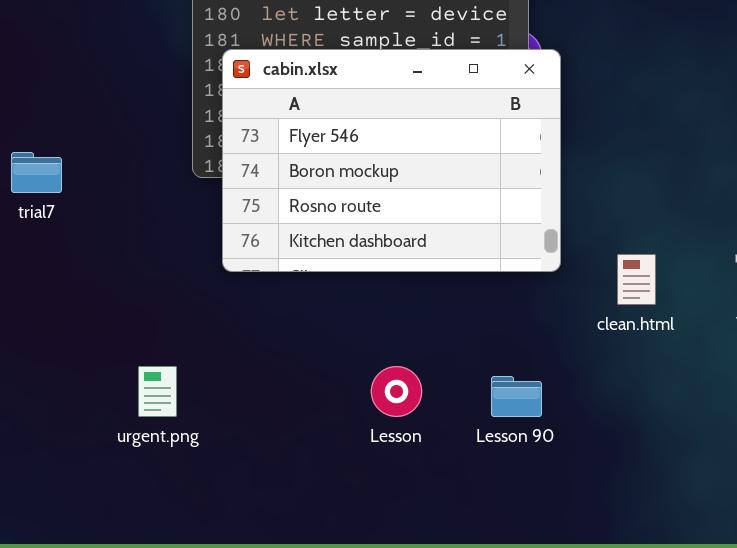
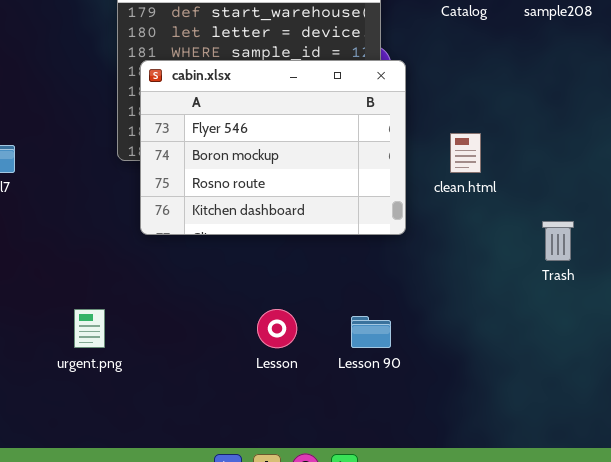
clean.html: [617,254,656,305] -> [450,133,481,173], moved

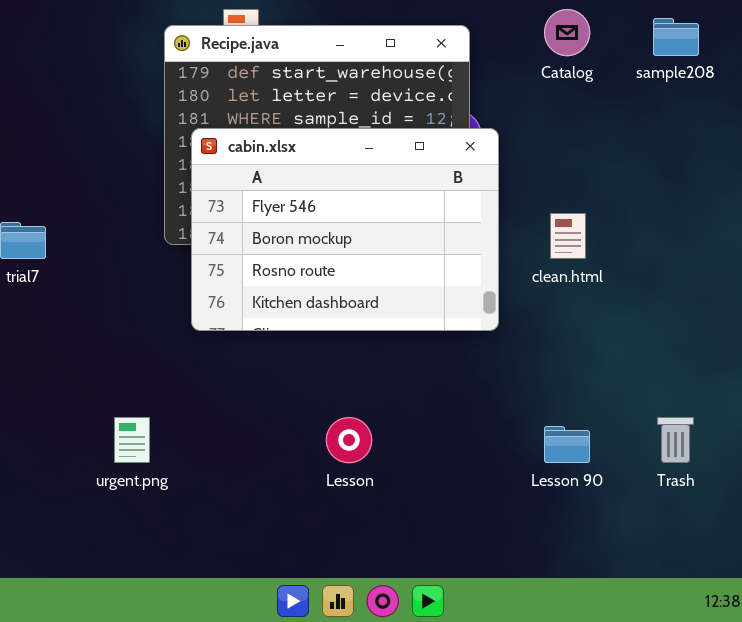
Trash: [542,221,574,261] -> [657,417,694,463], moved
Lesson 90: [351,316,391,348] -> [544,426,590,463], moved

